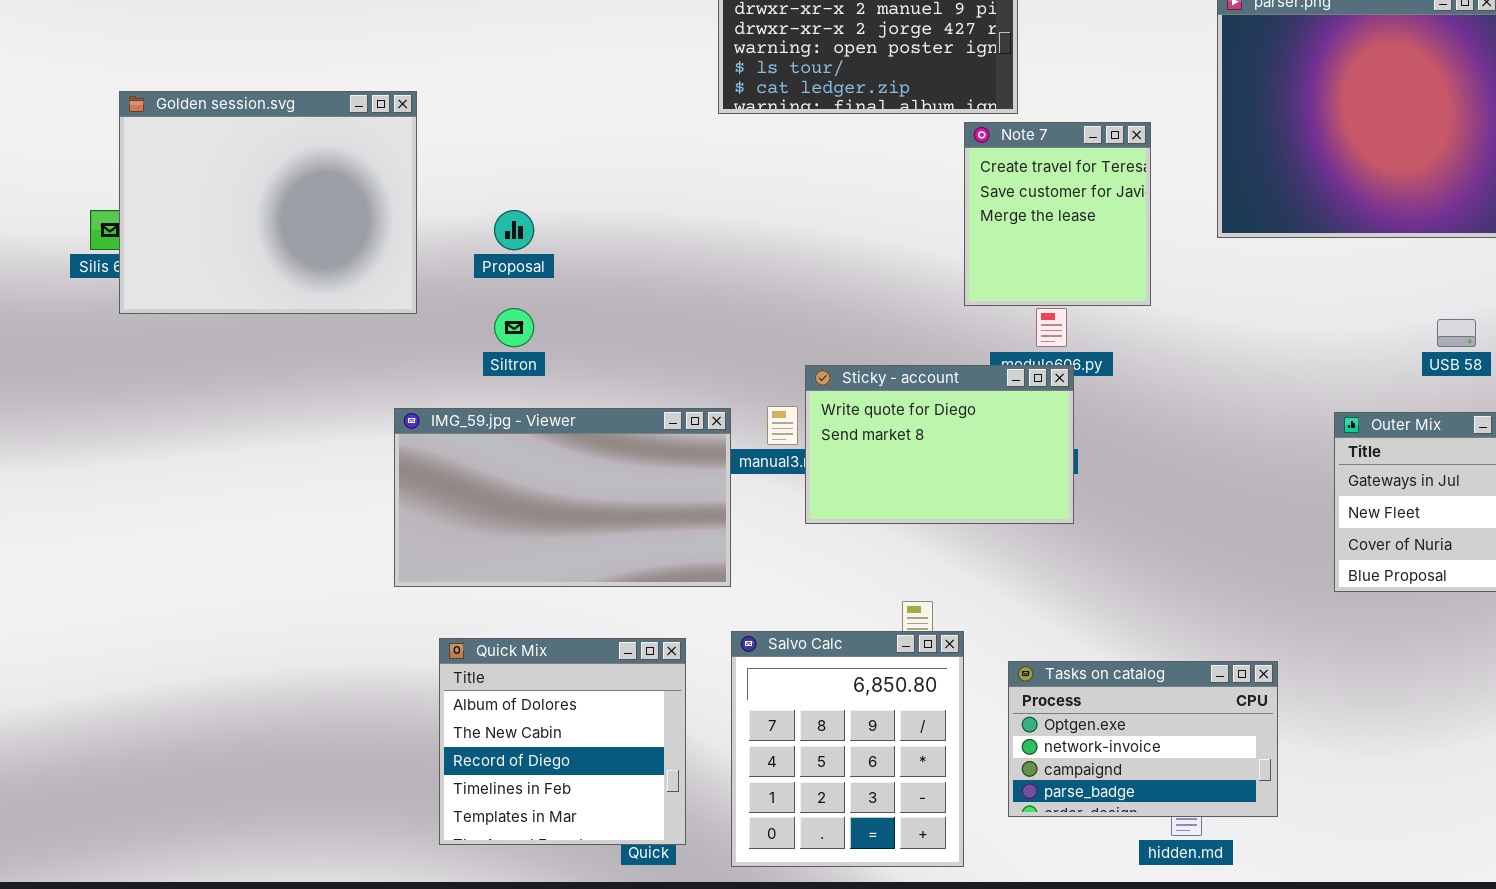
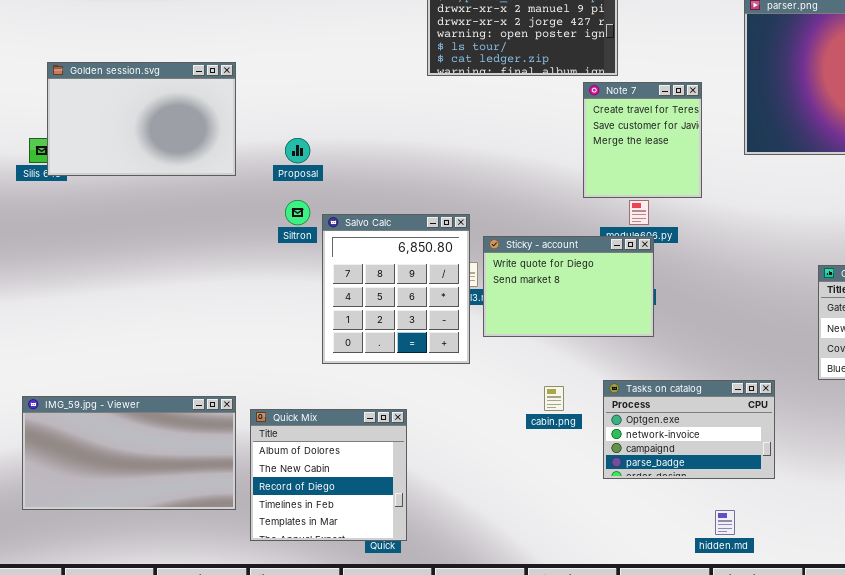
Golden session.svg: [119,91,417,314] -> [47,62,236,176], resized
IMG_59.jpg - Viewer: [394,408,731,587] -> [22,396,236,510], moved
Salvo Calc: [731,631,964,867] -> [322,214,470,364], moved
Tasks on catalog: [1008,661,1278,817] -> [603,380,775,479], moved

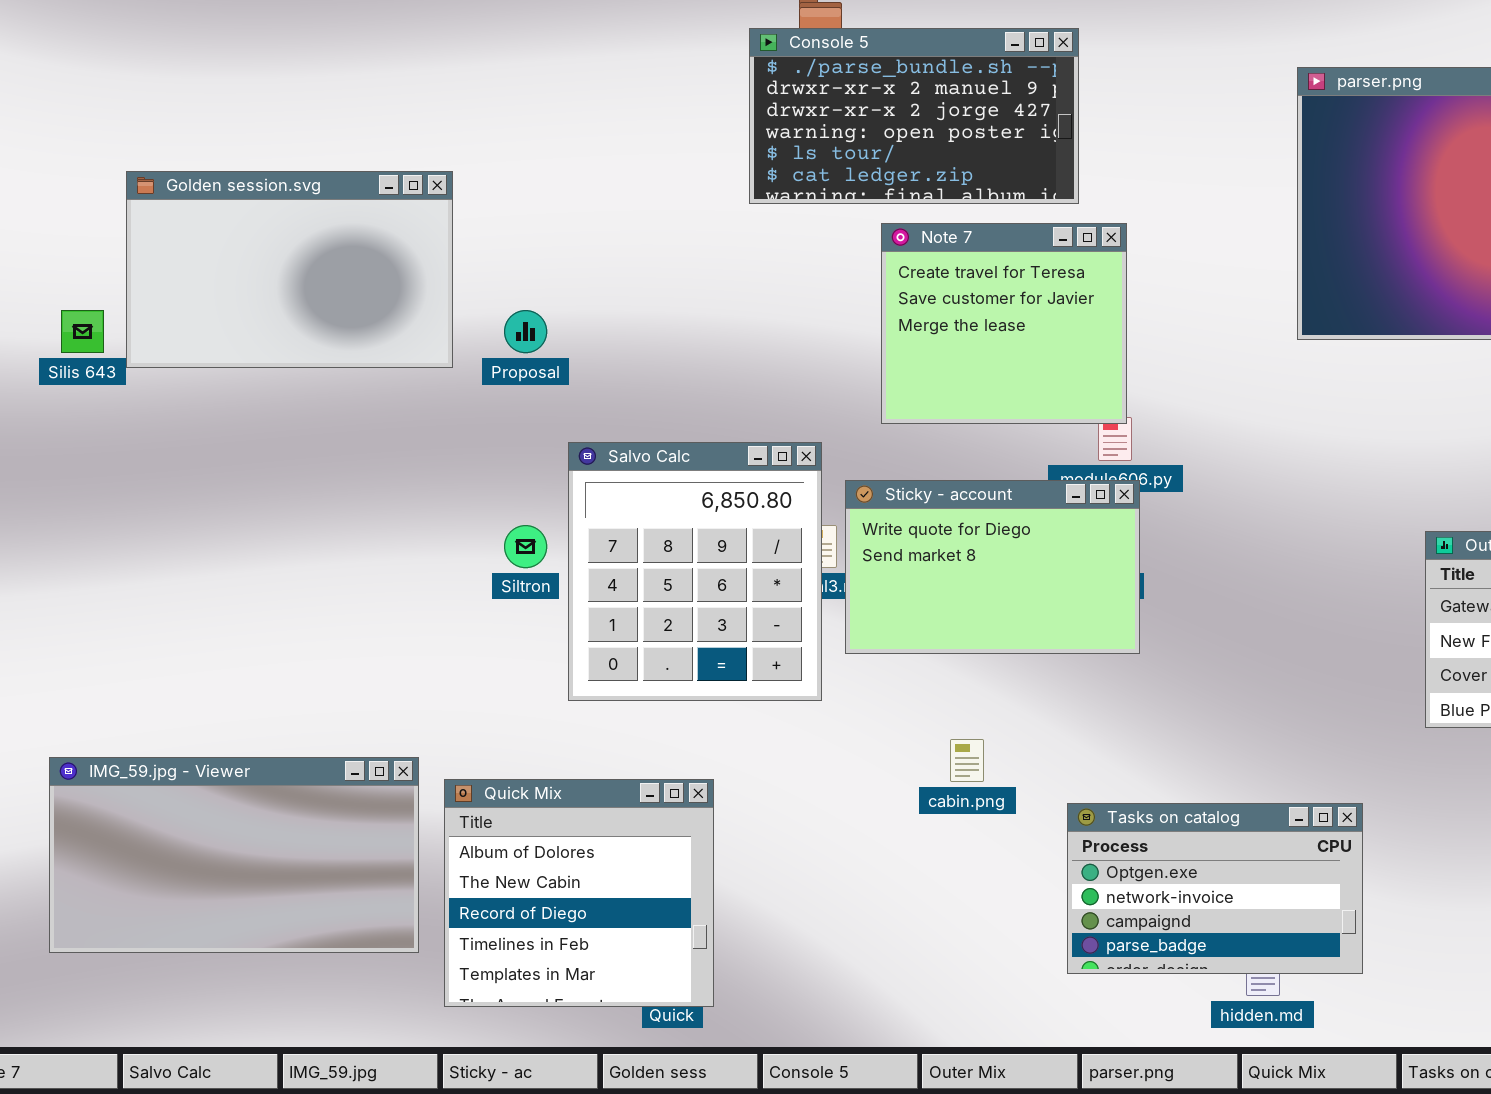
Golden session.svg: [47,62,236,176] -> [126,171,453,368], moved
Note 7: [583,82,702,198] -> [881,223,1127,424], moved, resized
Siltron: [285,200,310,225] -> [504,525,547,568], moved
Tasks on catalog: [603,380,775,479] -> [1067,803,1363,974], moved

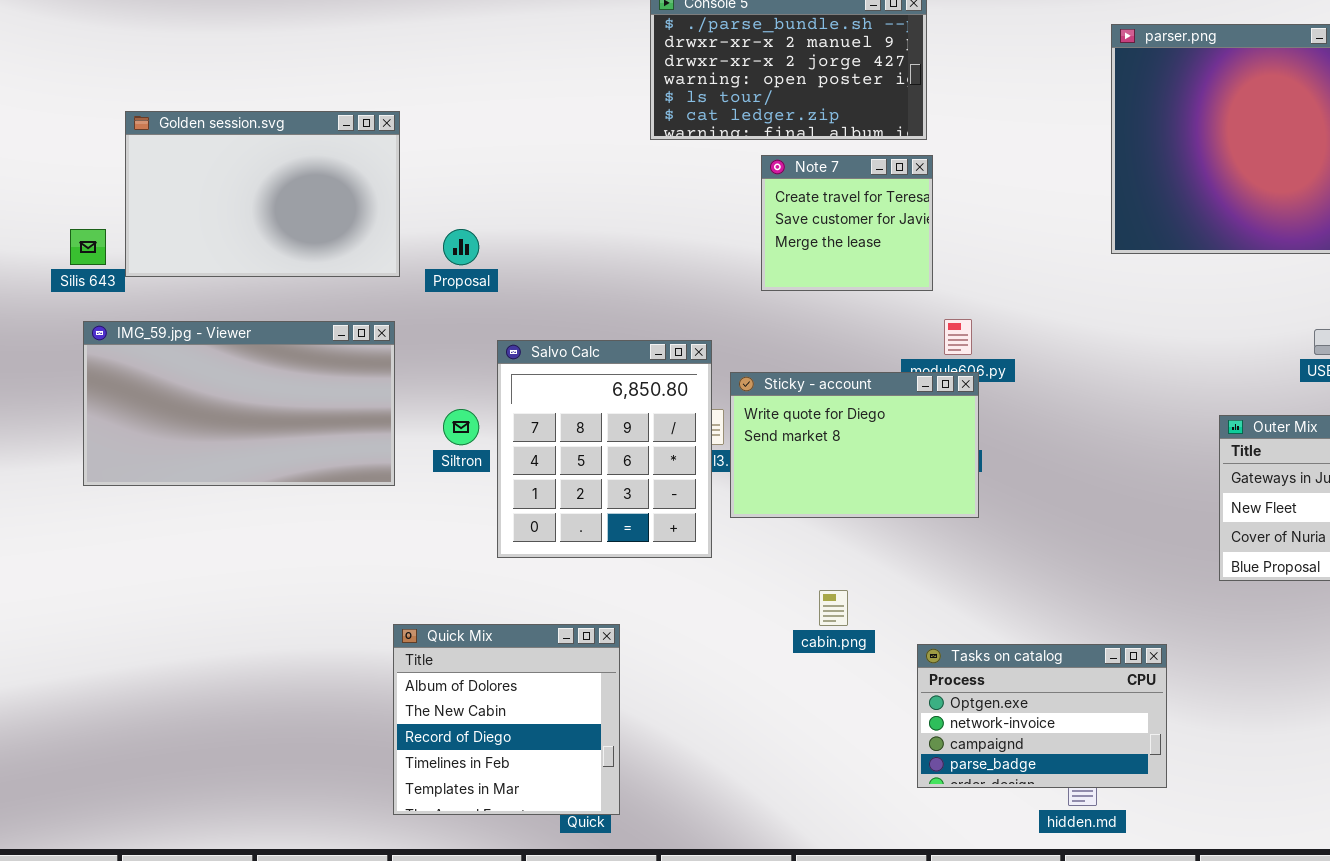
Note 7: [881,223,1127,424] -> [761,155,933,291], resized
IMG_59.jpg - Viewer: [49,757,419,953] -> [83,321,395,486], moved

